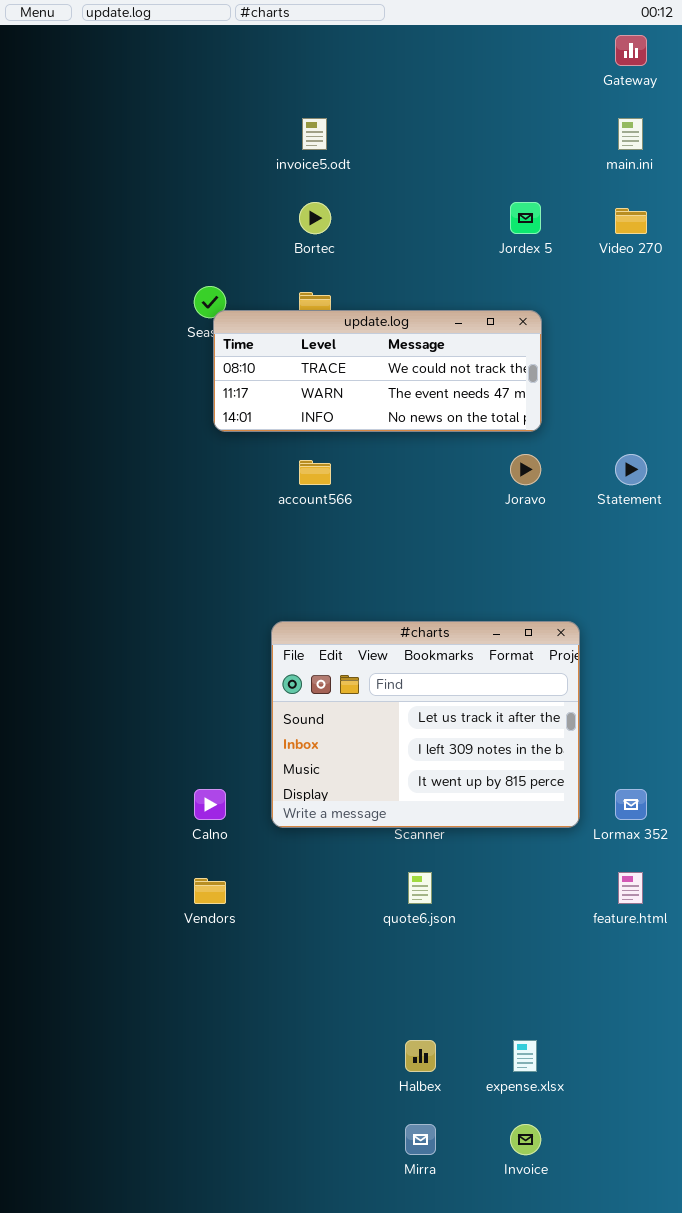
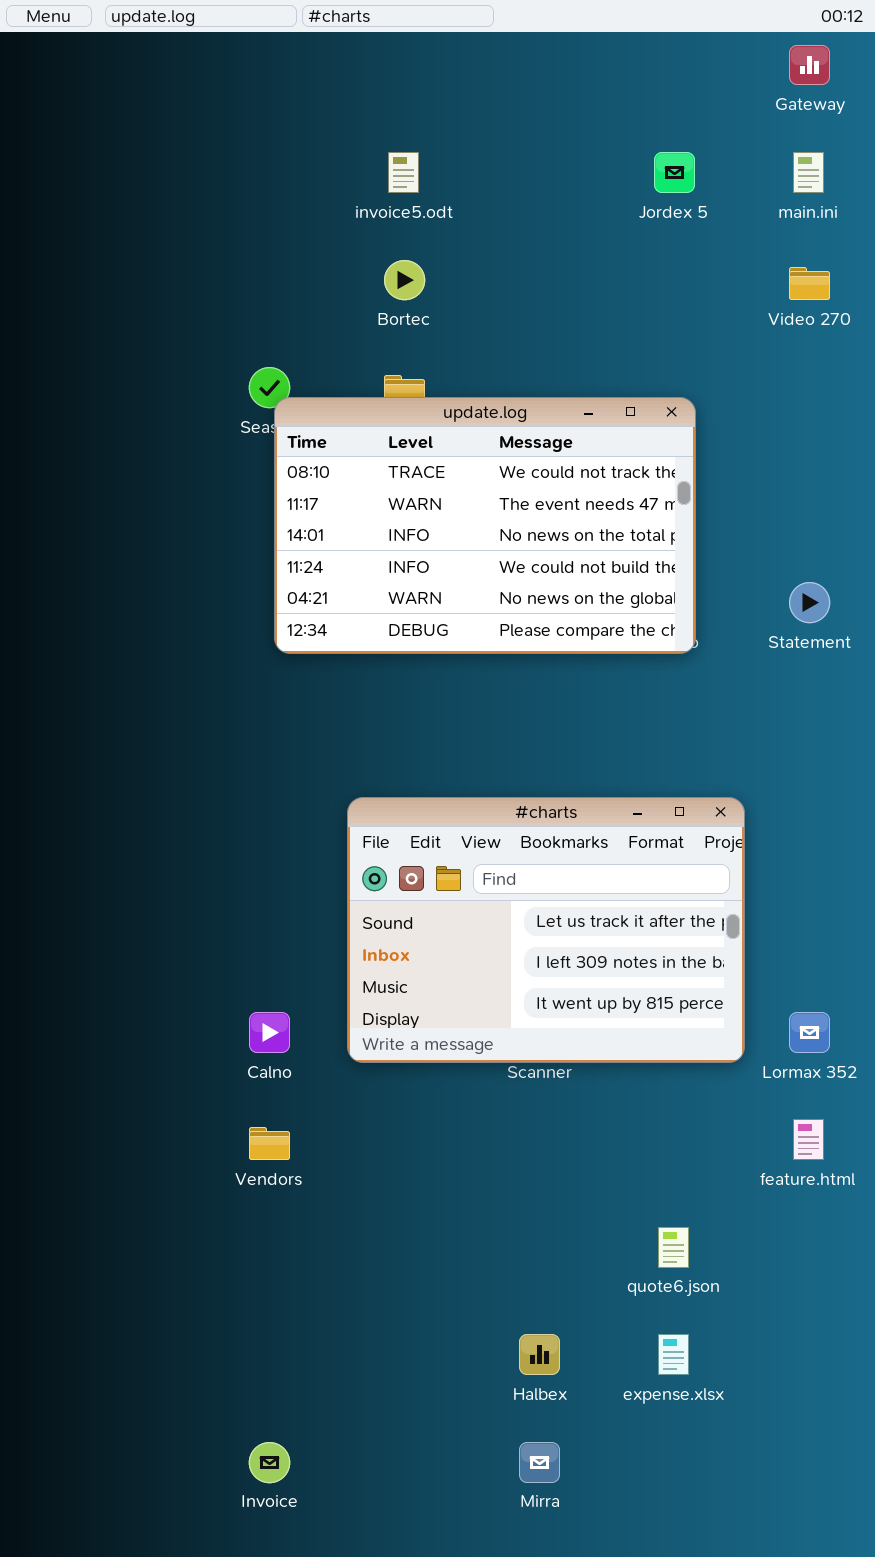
Jordex 5: [510,202,541,234] -> [654,152,695,193], moved
update.log: [213,310,542,432] -> [274,397,696,654], resized
quote6.json: [408,872,432,904] -> [658,1227,689,1268], moved
Invoice: [510,1124,541,1155] -> [249,1442,290,1483], moved

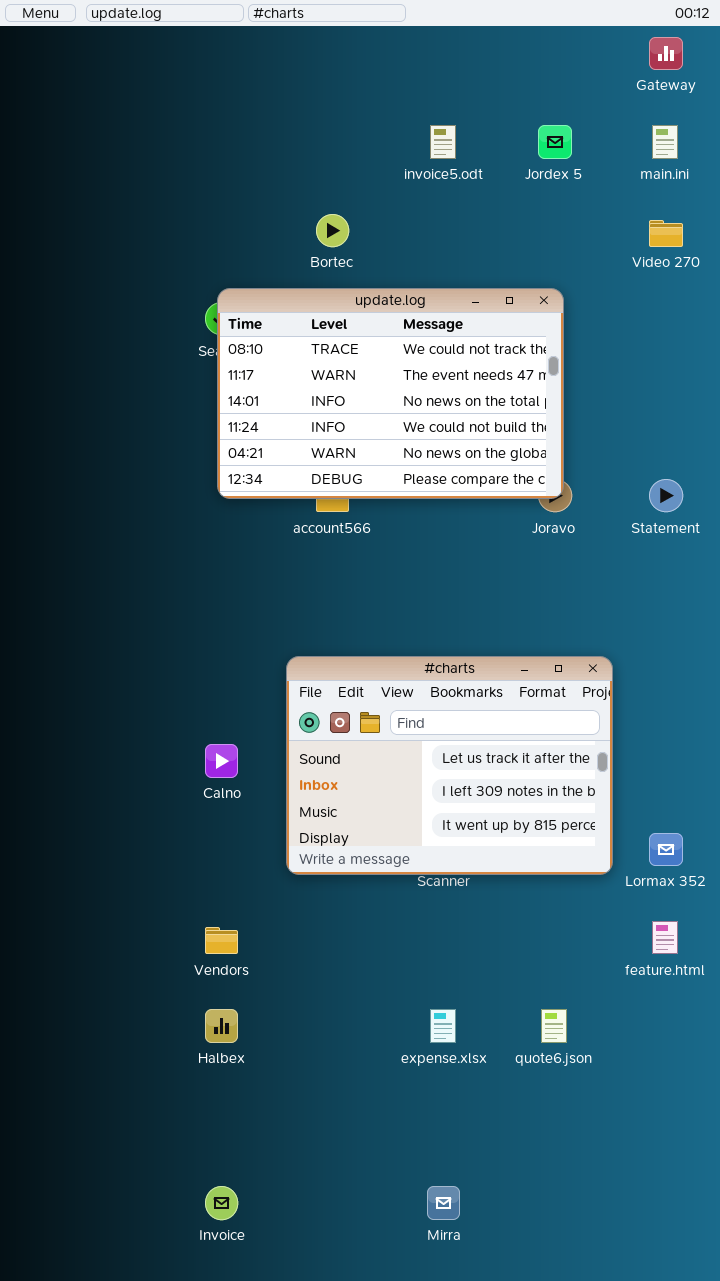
invoice5.odt: [388,152,419,193] -> [430,125,456,159], moved
update.log: [274,397,696,654] -> [217,288,564,499], moved
Calno: [249,1012,290,1053] -> [205,744,238,778], moved
Halbex: [519,1334,560,1375] -> [205,1009,238,1043], moved
expense.xlsx: [658,1334,689,1375] -> [430,1009,456,1043], moved

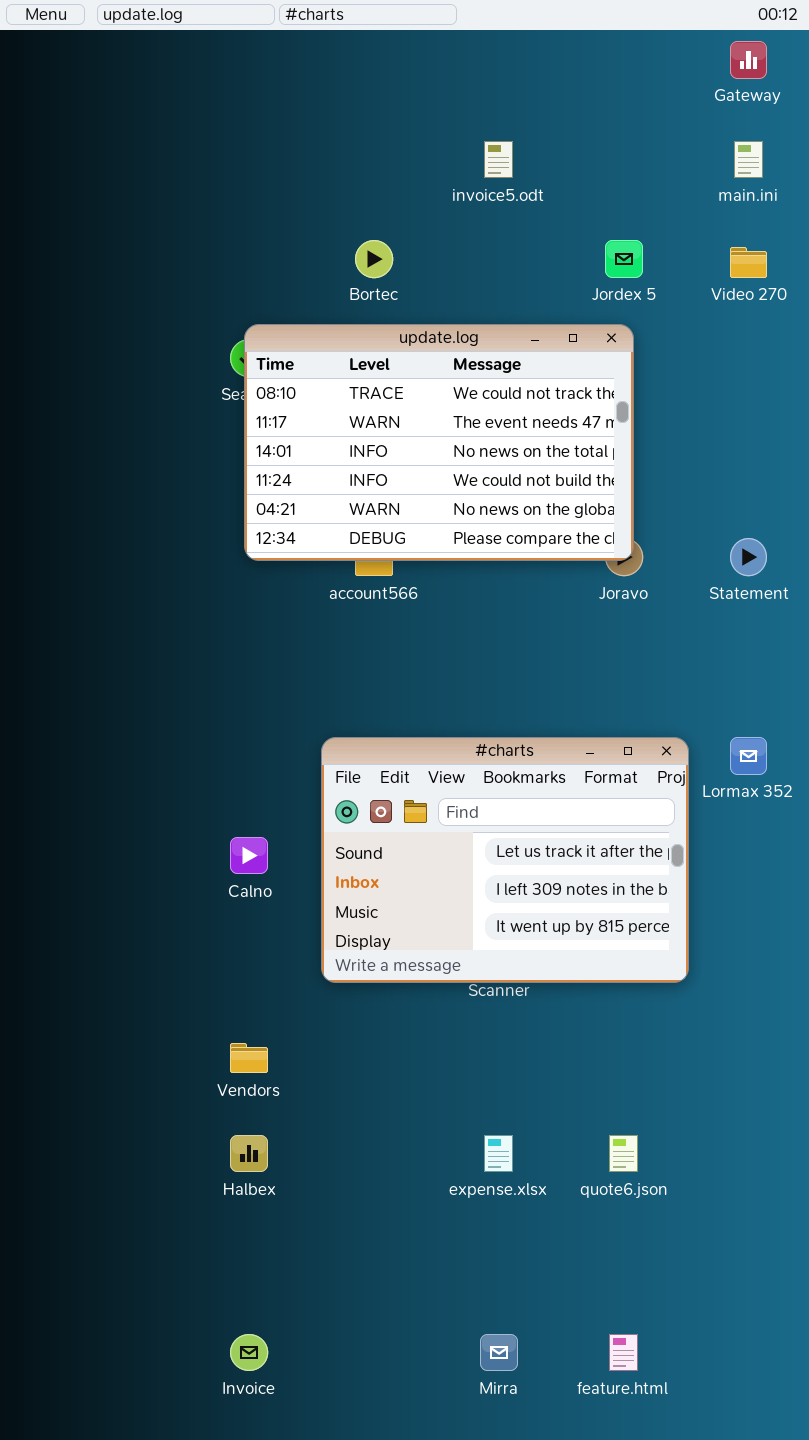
Jordex 5: [538,125,572,159] -> [605,240,643,278], moved
Lormax 352: [649,833,683,866] -> [730,737,767,775], moved
feature.html: [652,921,678,954] -> [609,1334,638,1371], moved

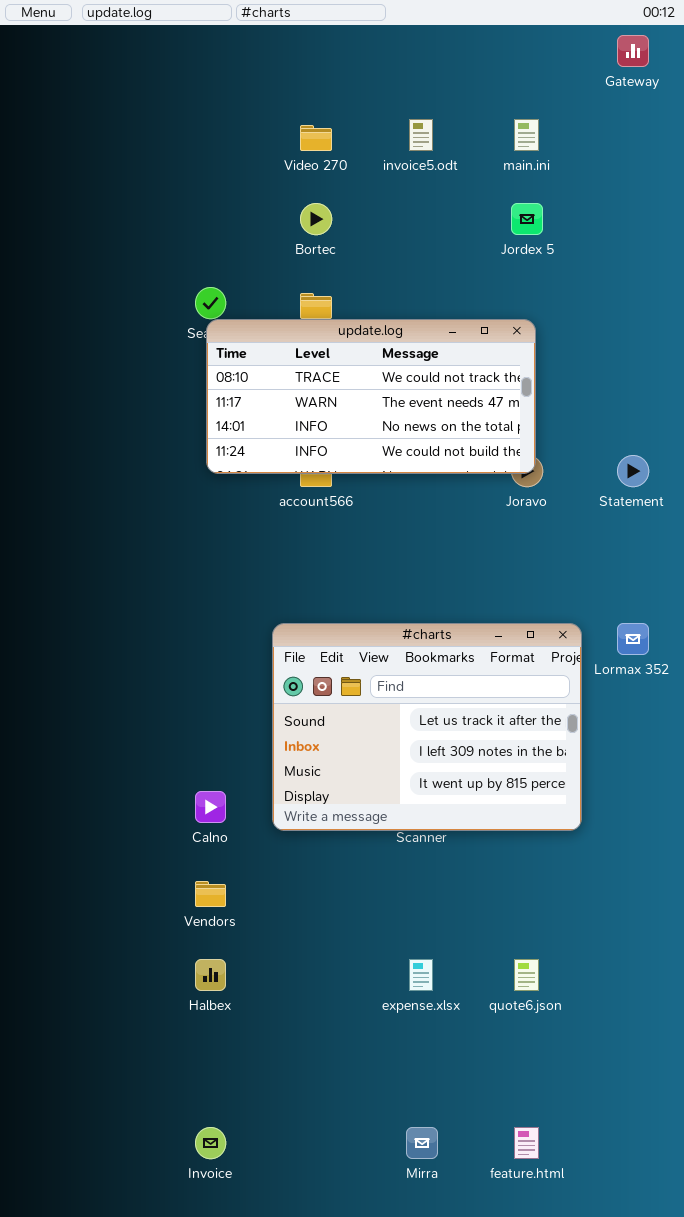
main.ini: [734,141,763,178] -> [514,119,539,151], moved
Video 270: [730,247,767,278] -> [300,125,332,151], moved
update.log: [244,324,634,561] -> [206,319,536,474], resized
Calno: [230,837,268,874] -> [195,791,226,823], moved

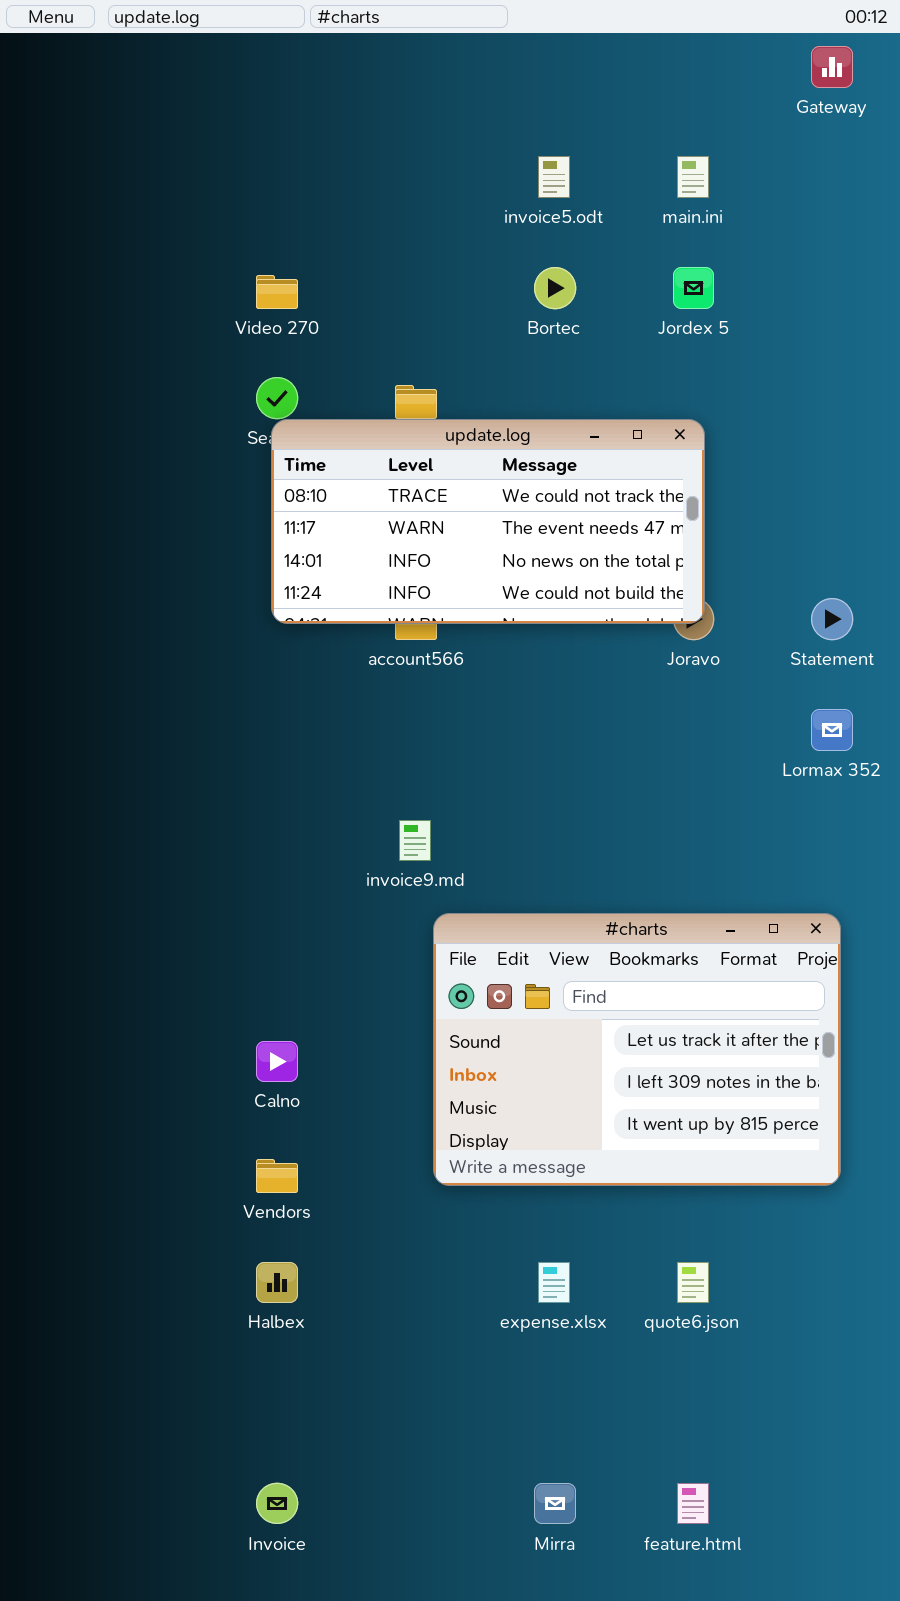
Video 270: [300,125,332,151] -> [256,275,298,309], moved
Bortec: [300,203,332,235] -> [534,267,576,309], moved
#charts: [272,623,582,831] -> [433,913,841,1186], moved
Lormax 352: [617,623,649,655] -> [811,709,853,751], moved

